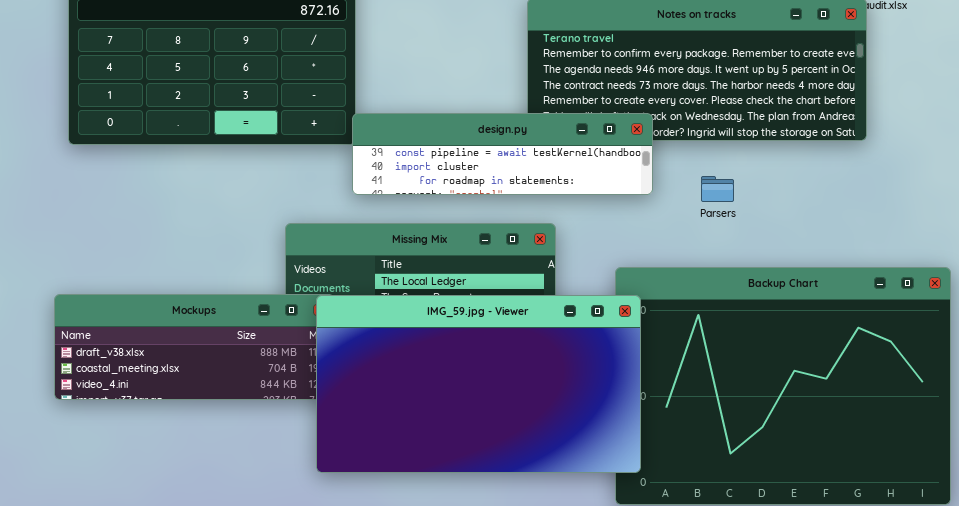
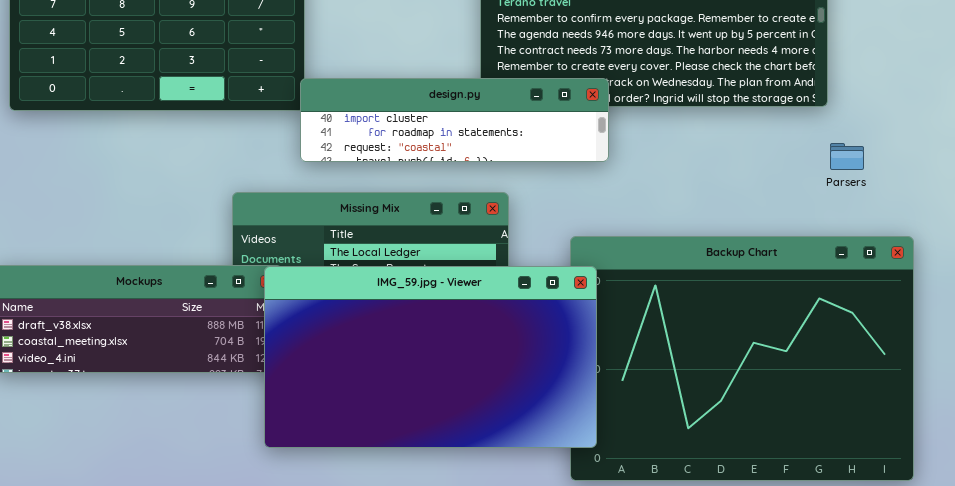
design.py: [352,113,653,195] -> [300,78,609,162], scrolled down 1 row
Parsers: [701,176,734,202] -> [830,143,864,170], moved

